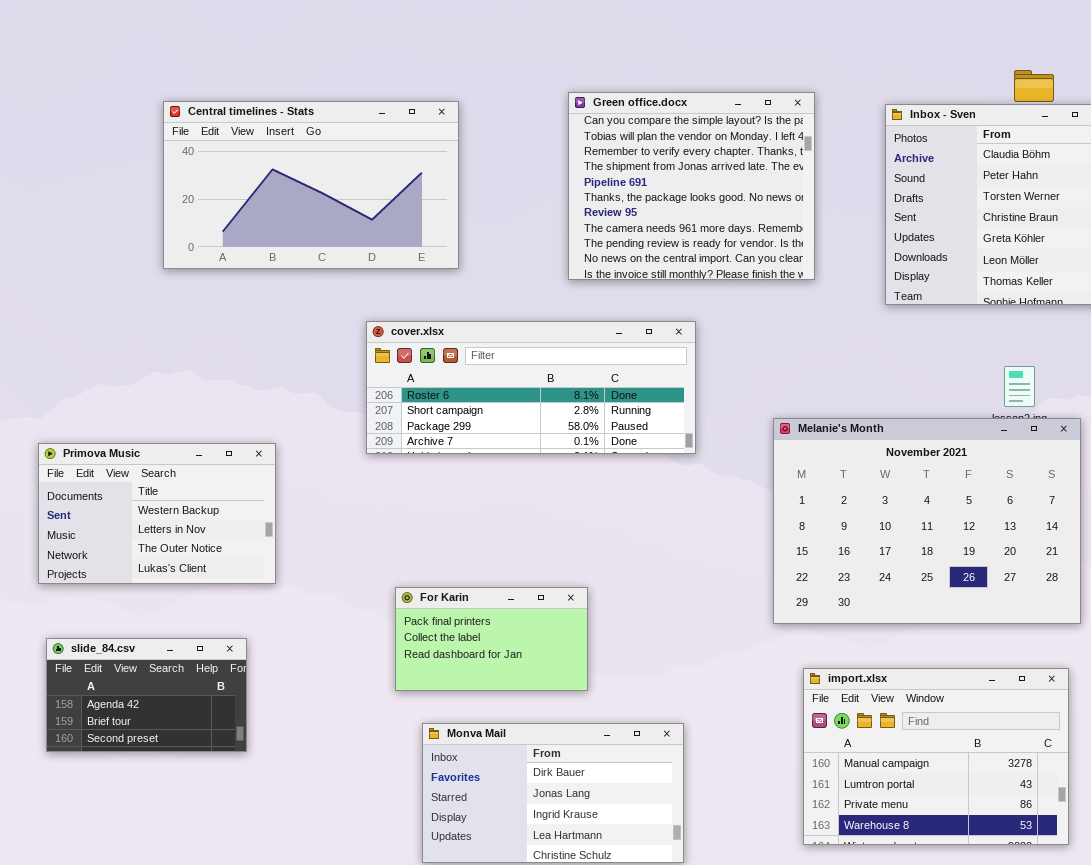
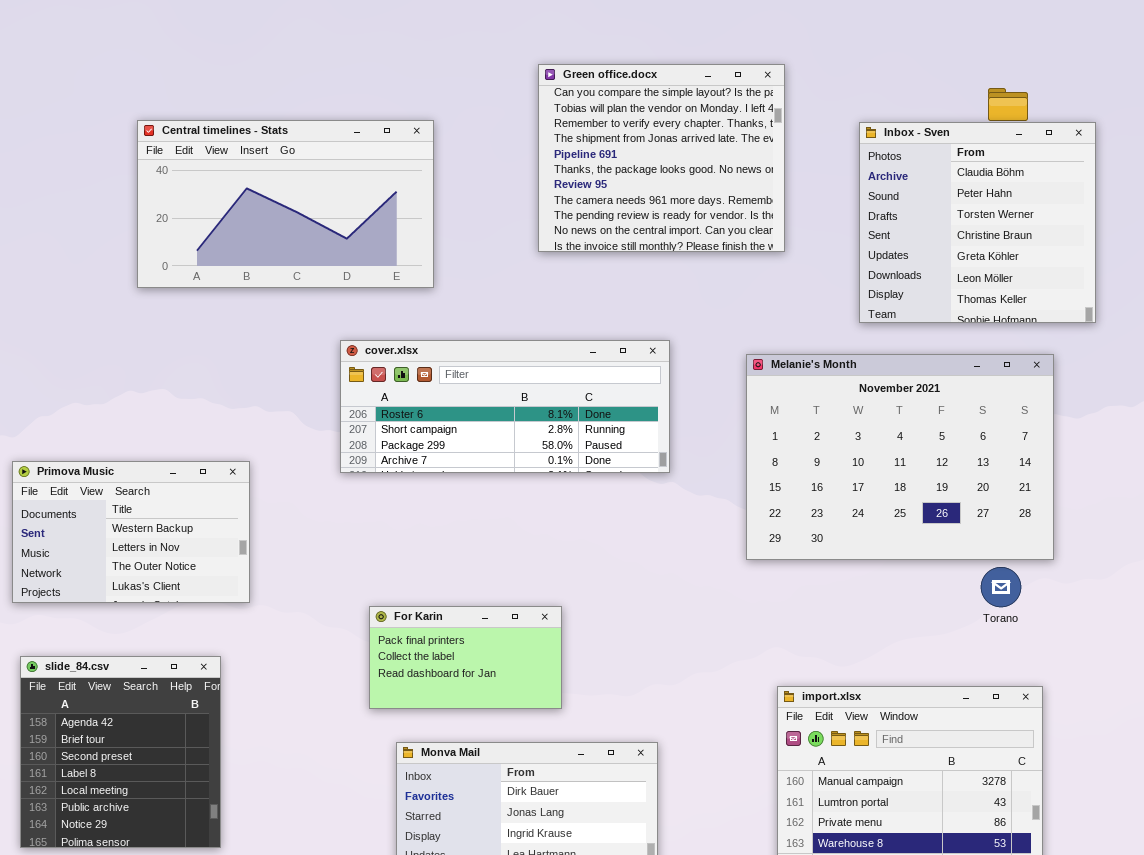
Green office.docx: [568,92,815,280] -> [538,64,785,252], moved
Melanie's Month: [773,418,1081,624] -> [746,354,1054,560], moved
slide_84.csv: [46,638,247,752] -> [20,656,221,848], resized

